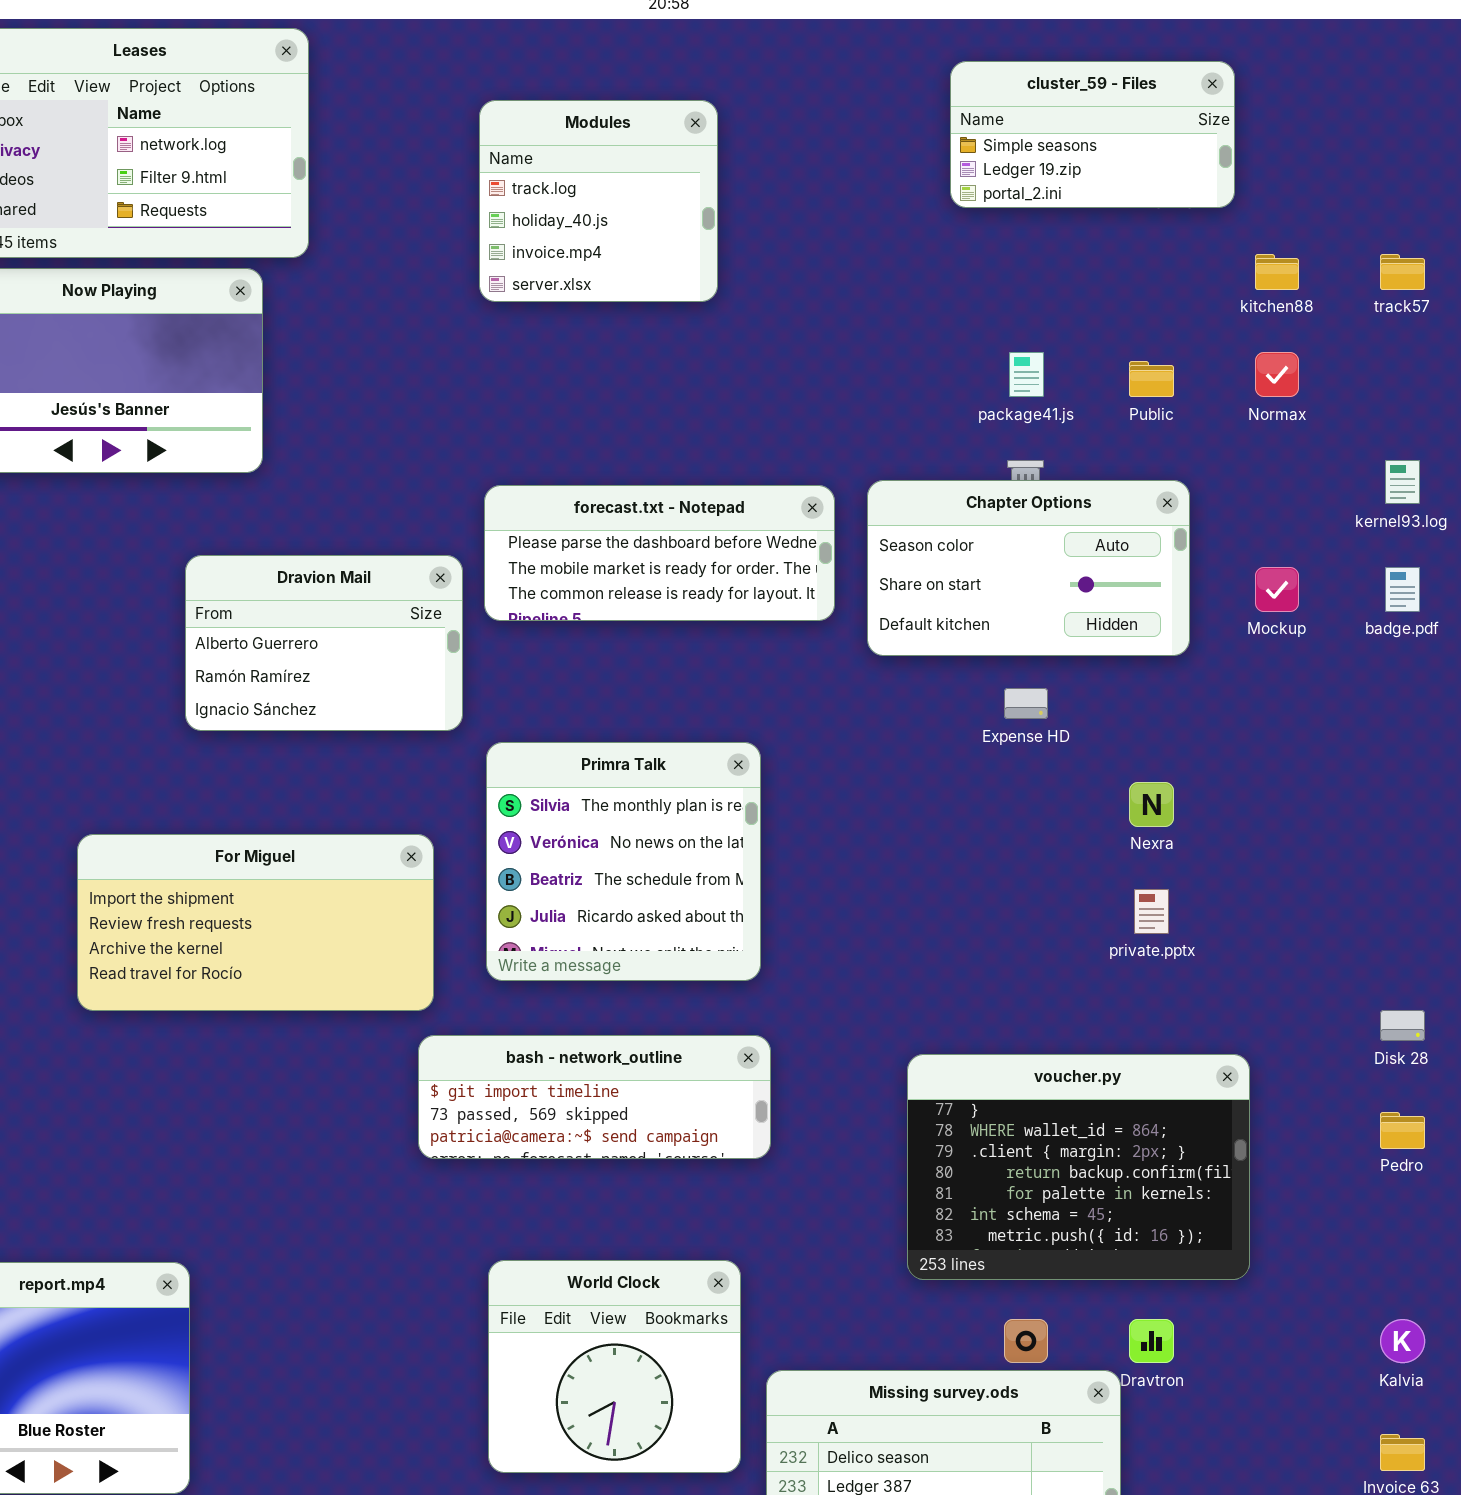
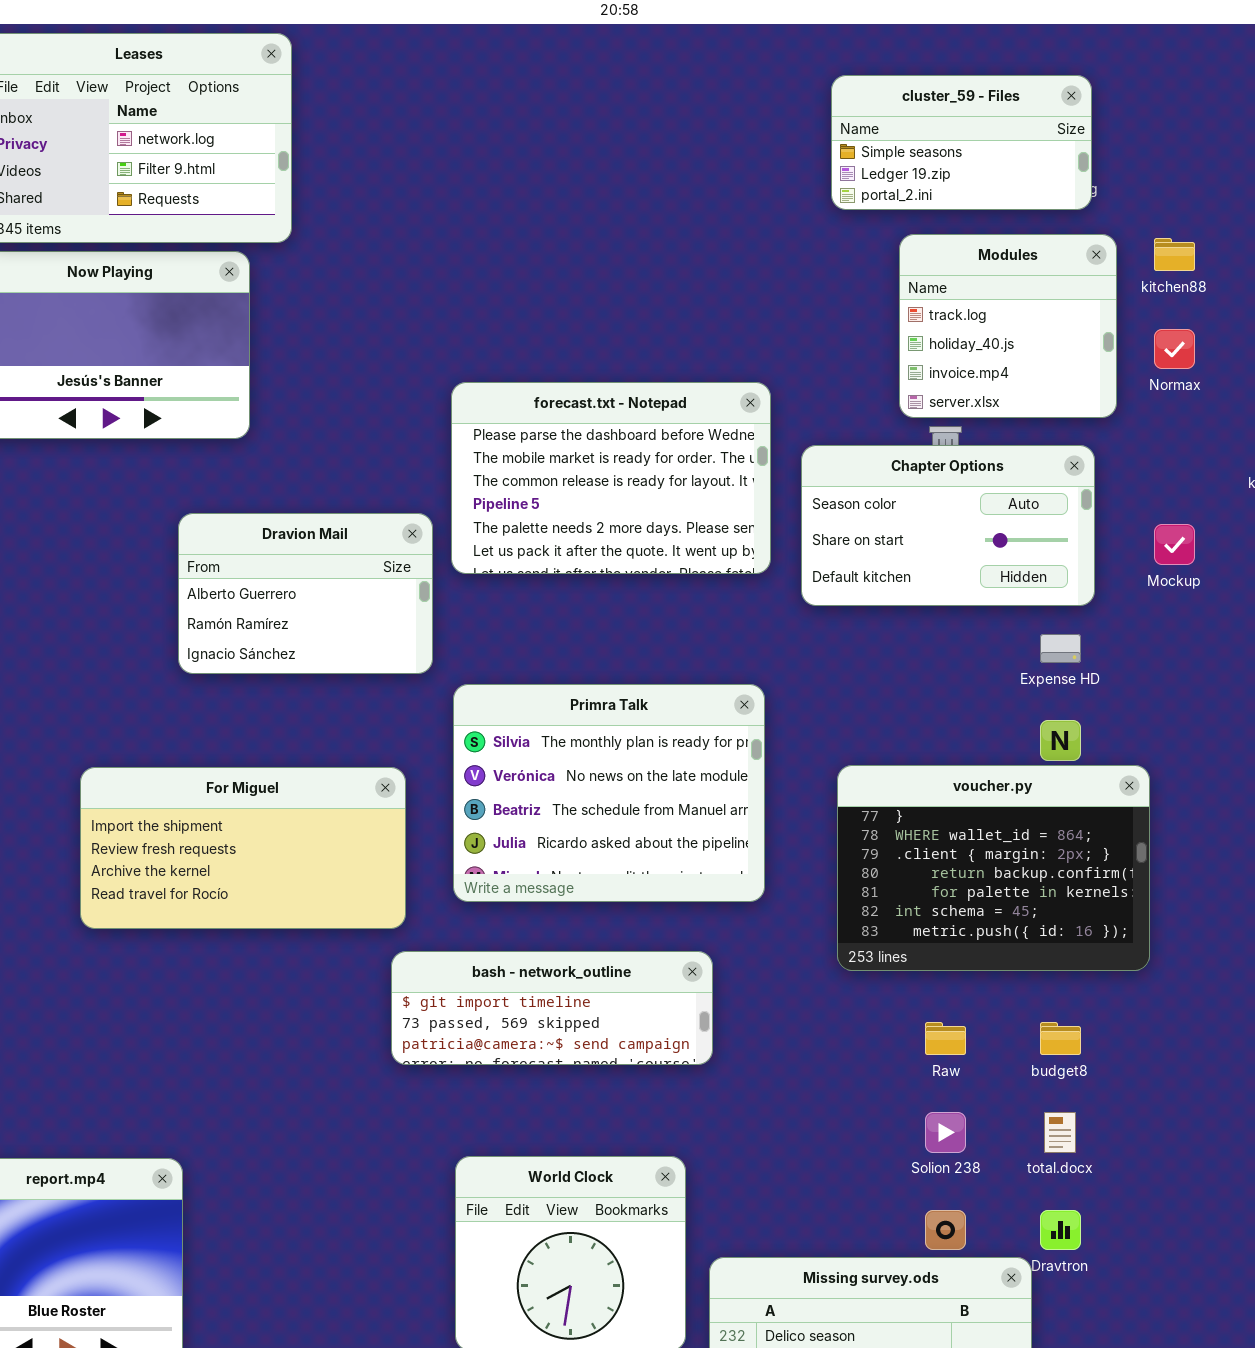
cluster_59 - Files: [950,61,1235,208] -> [831,75,1092,210], moved
Modules: [479,100,718,302] -> [899,234,1117,418], moved
forecast.txt - Notepad: [484,485,835,621] -> [451,382,771,574], resized
Expense HD: [1004,688,1048,719] -> [1040,634,1081,663], moved
Primra Talk: [486,742,761,981] -> [453,684,765,902], resized
voucher.py: [907,1054,1250,1280] -> [837,765,1150,971], moved

